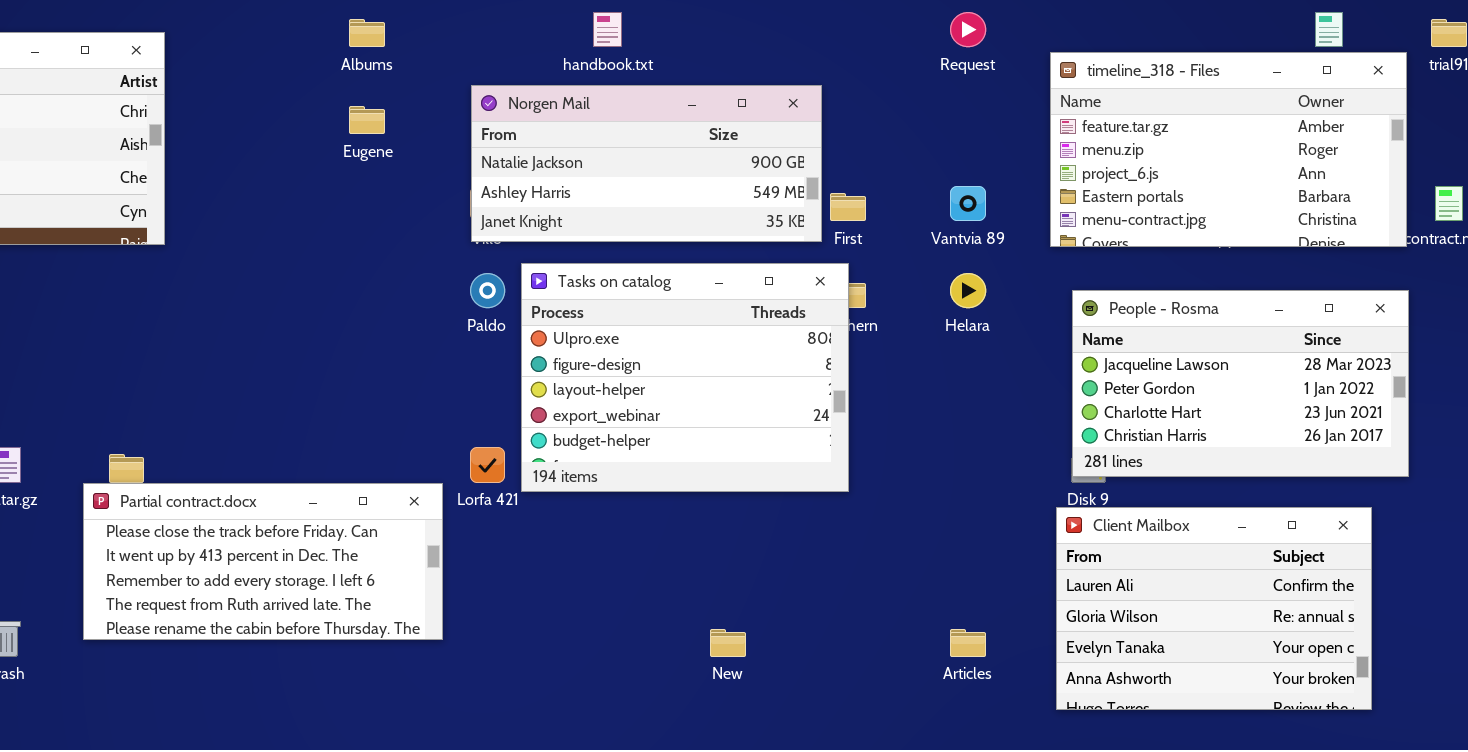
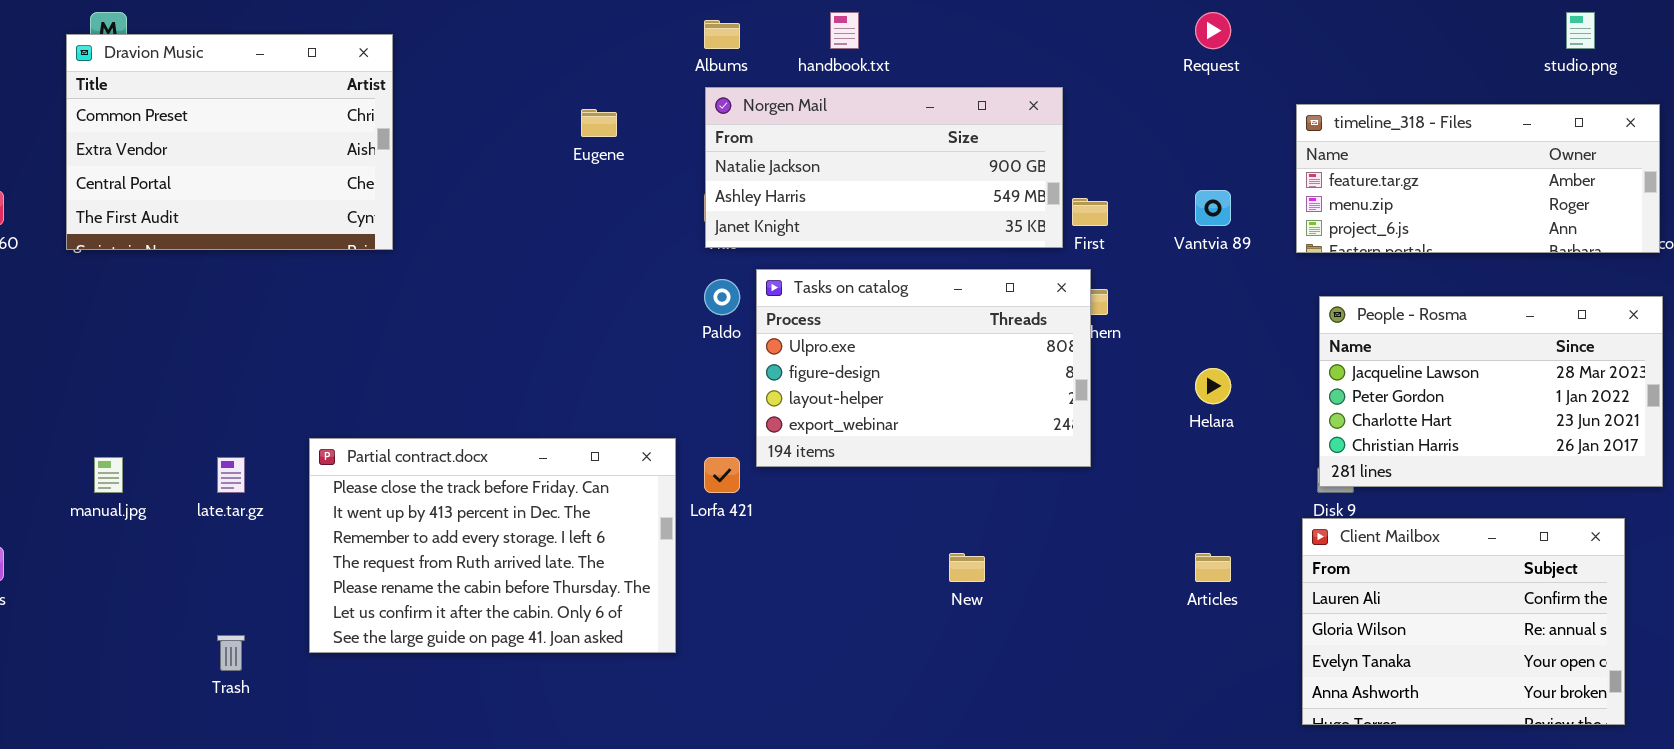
Albums: [349,19,385,47] -> [704,20,740,49], moved
timeline_318 - Files: [1050,52,1407,247] -> [1296,104,1660,253], resized
Tasks on catalog: [521,263,849,492] -> [756,269,1091,467], resized
Helara: [950,273,986,308] -> [1195,368,1231,404], moved
Partial contract.docx: [83,483,443,640] -> [309,438,676,653], resized
New: [710,629,746,657] -> [949,553,985,582], moved
Articles: [950,629,986,657] -> [1195,553,1231,582], moved

